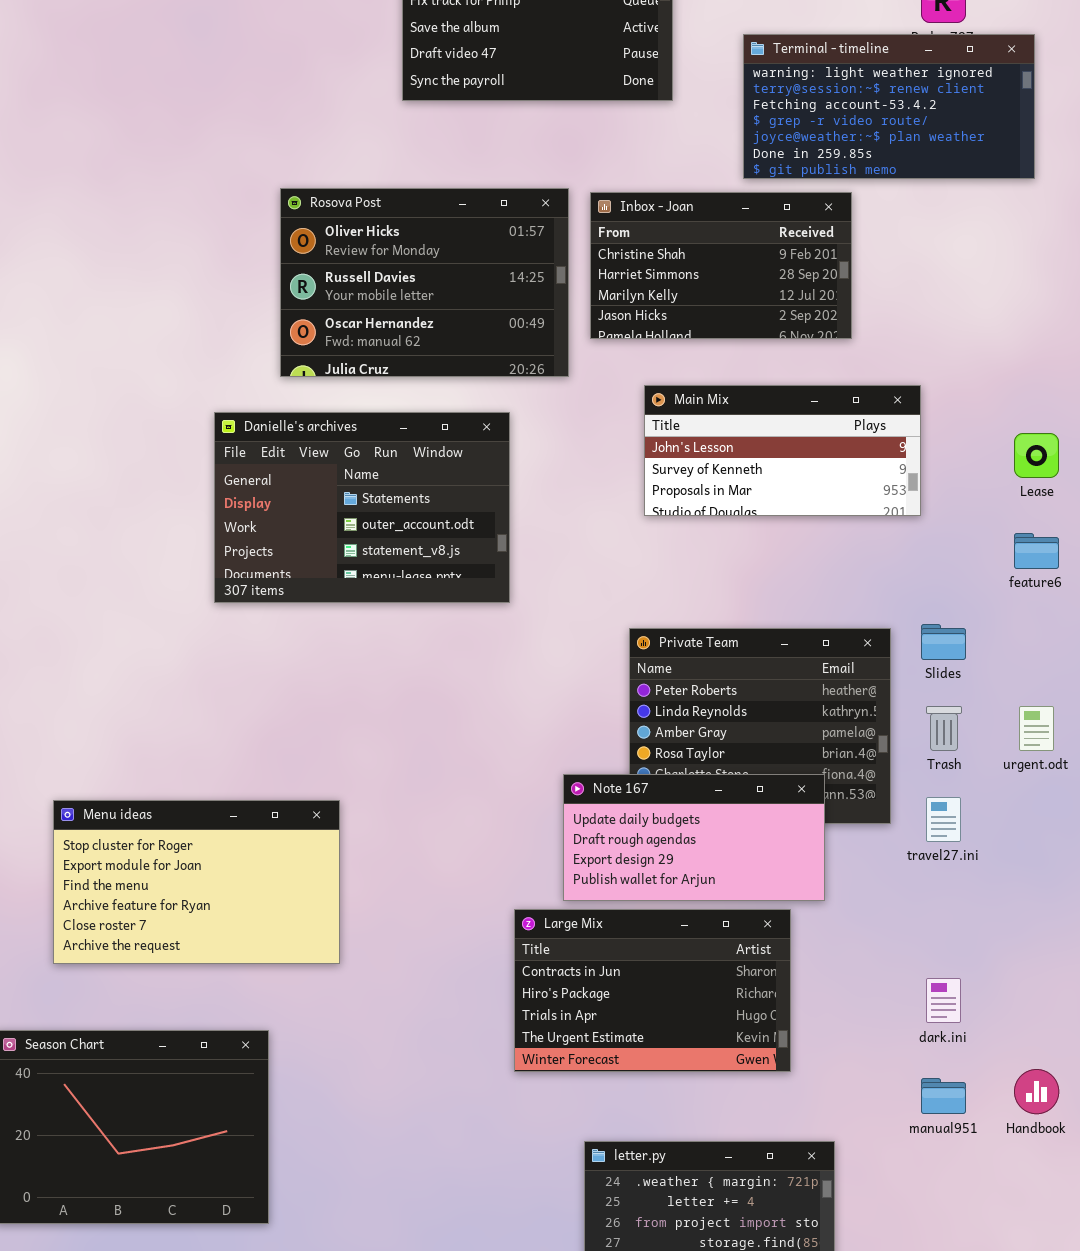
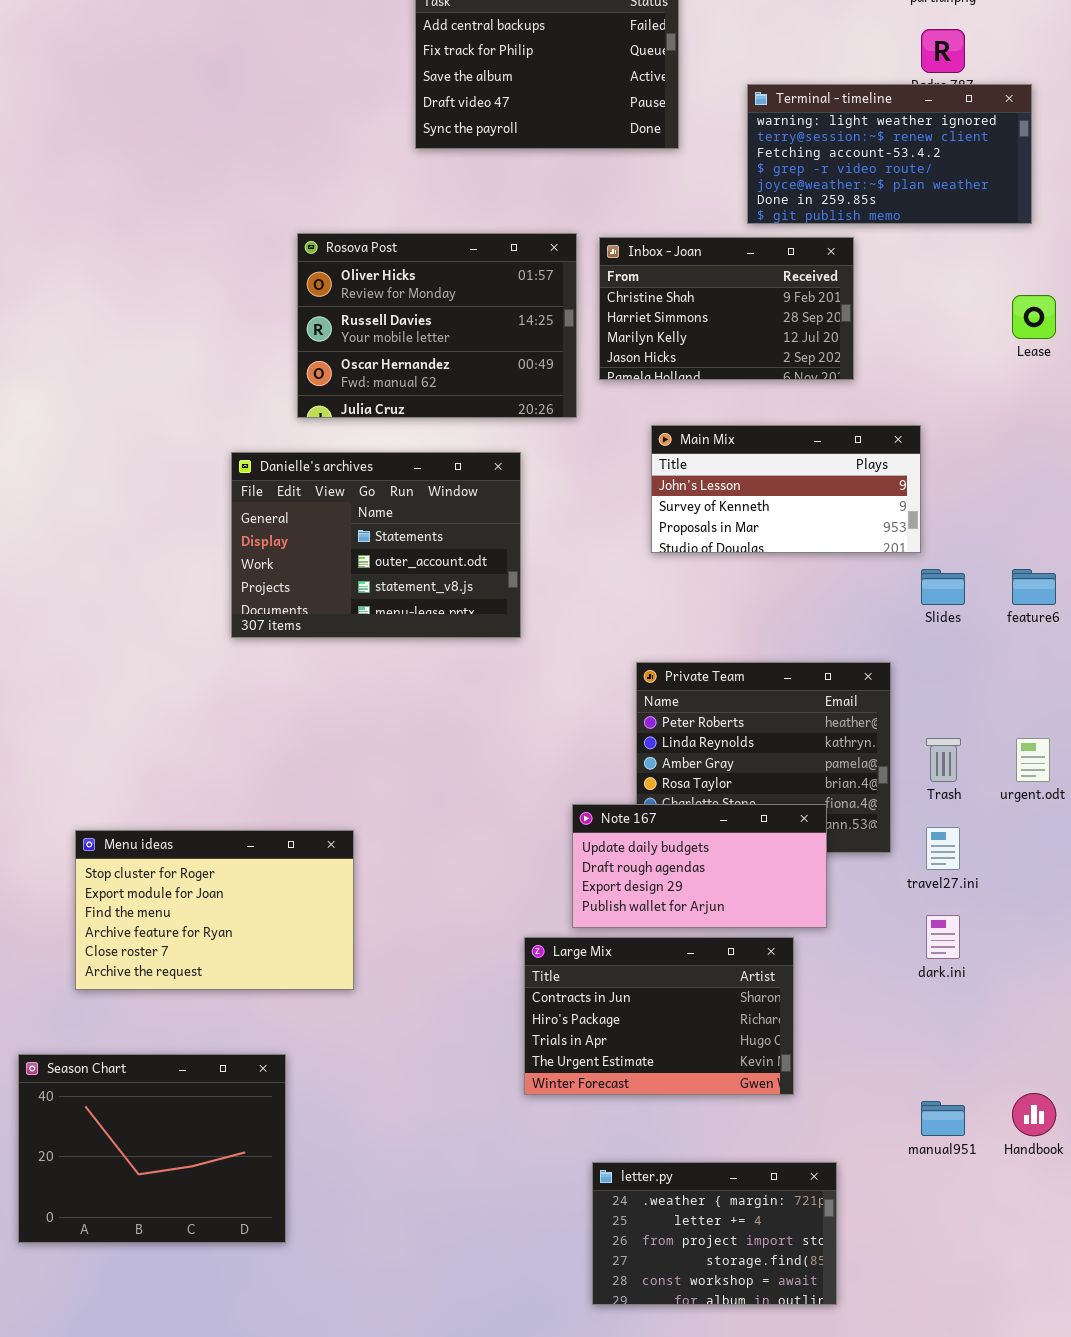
Lease: [1014,433,1059,478] -> [1012,295,1056,339], moved
Slides: [921,624,966,660] -> [921,569,965,605], moved
dark.ini: [926,978,961,1023] -> [926,915,960,959], moved

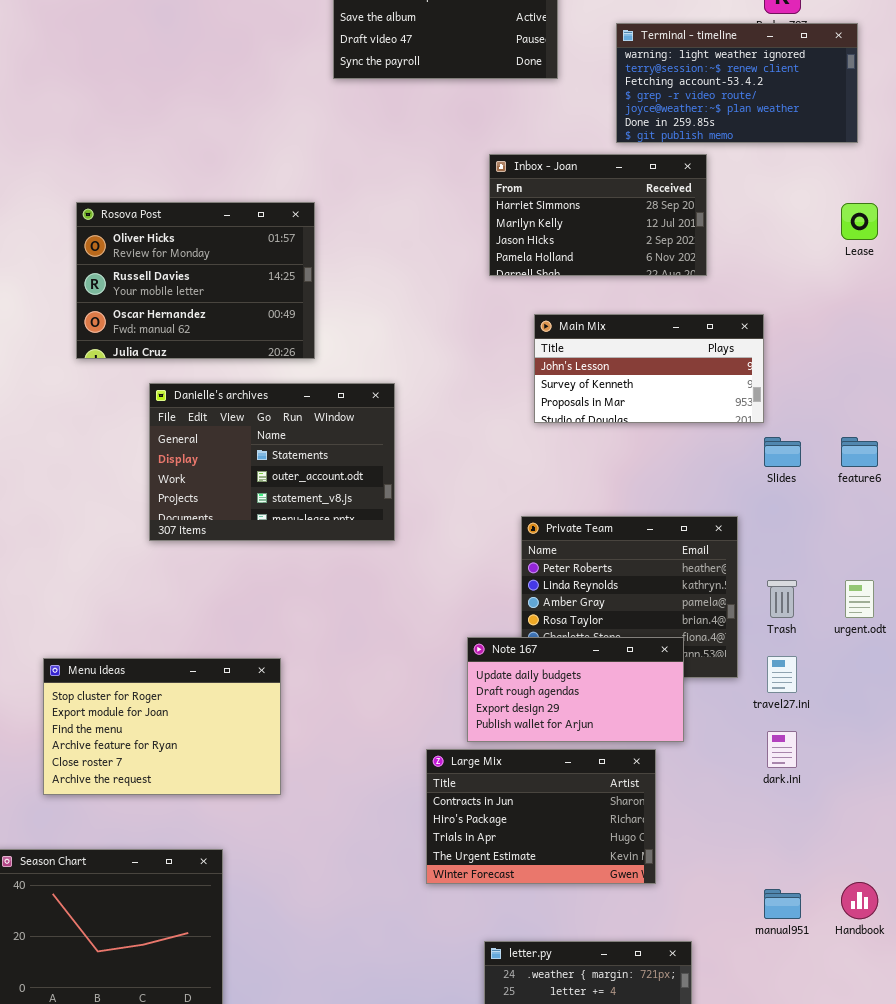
Rosova Post: [297,233,577,418] -> [76,202,315,359], moved
Inbox - Joan: [599,237,854,380] -> [489,154,707,276], scrolled down 1 row
Danielle's archives: [231,452,521,638] -> [149,383,395,541], moved

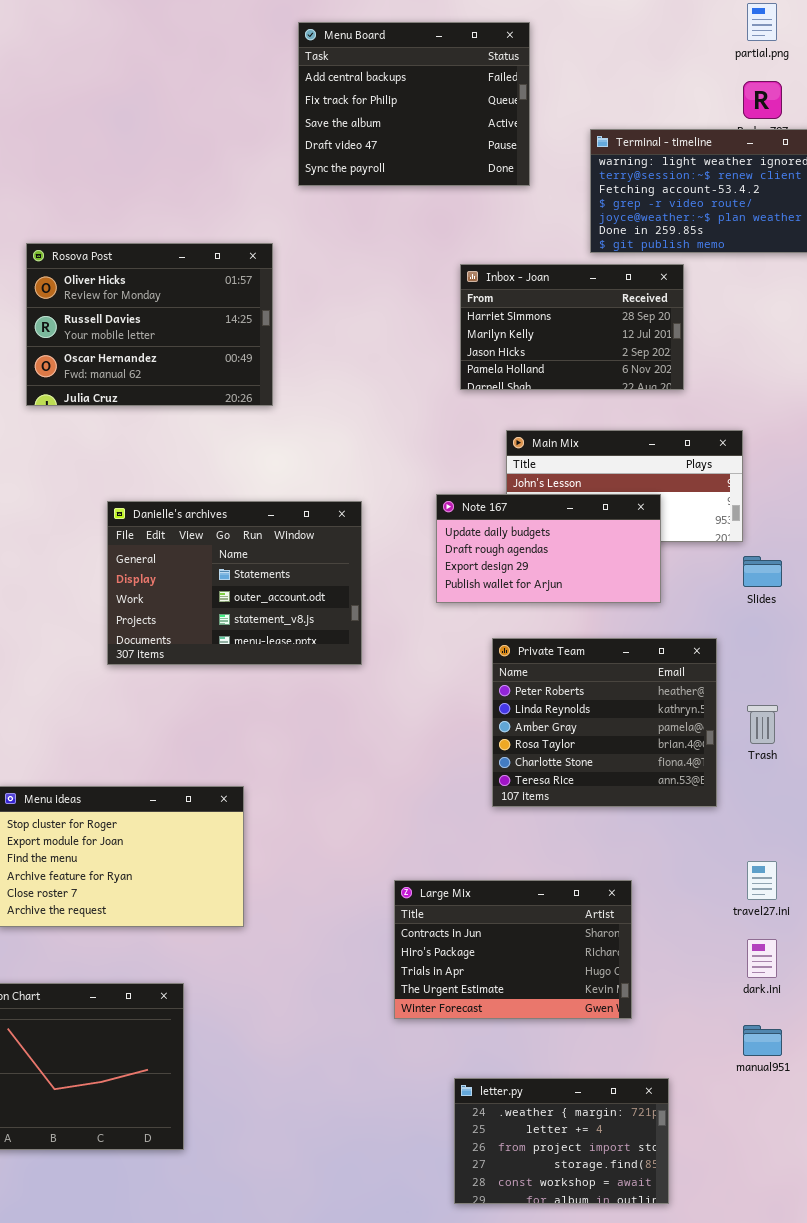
Rosova Post: [76,202,315,359] -> [26,243,273,406], moved
Note 167: [467,637,684,742] -> [436,494,661,603], moved
travel27.ini: [767,656,797,693] -> [747,861,777,900], moved
dark.ini: [767,731,797,768] -> [747,939,777,978], moved

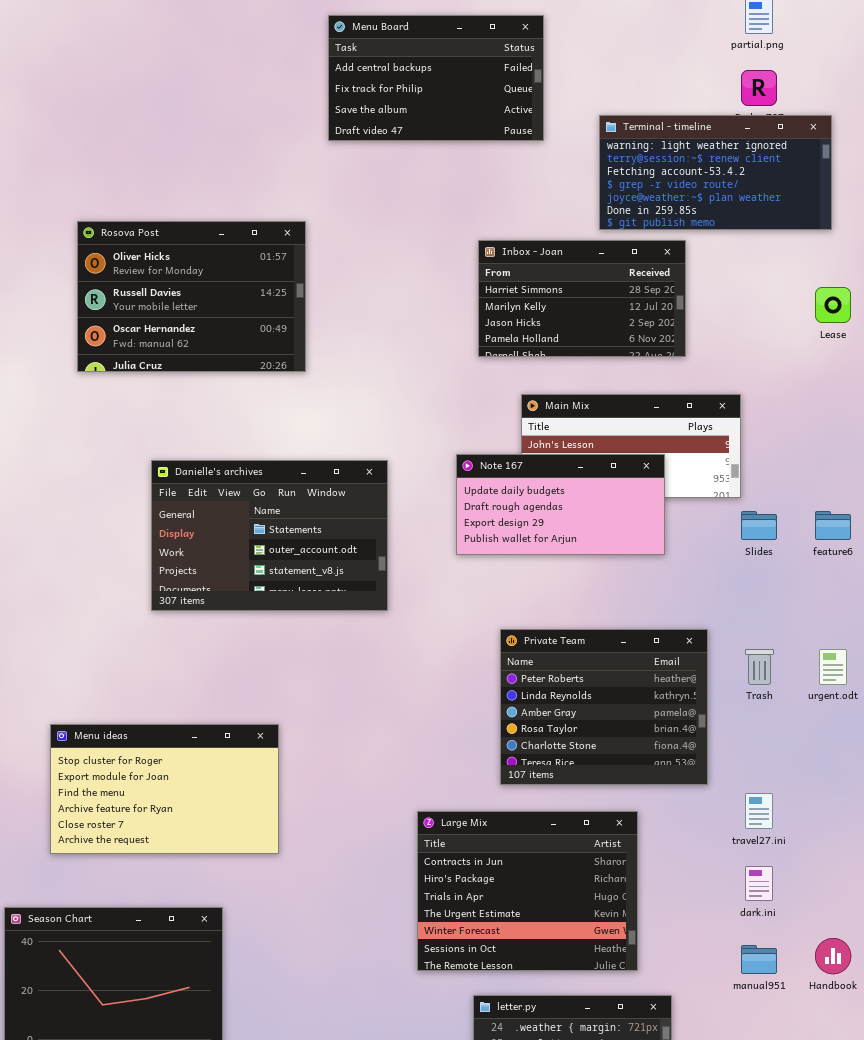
Menu Board: [298,22,530,186] -> [328,15,544,141], resized
Private Team: [492,638,717,807] -> [500,629,708,785], moved
Large Mix: [394,880,632,1019] -> [417,811,638,971], resized

